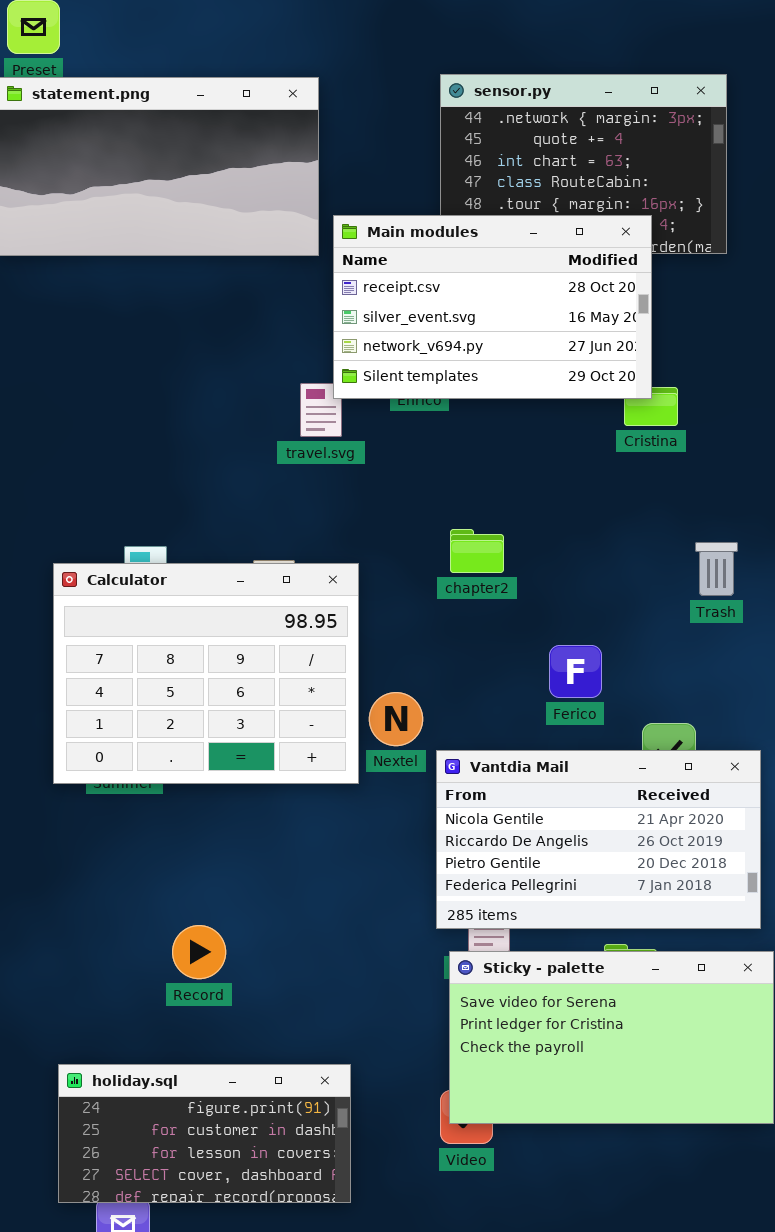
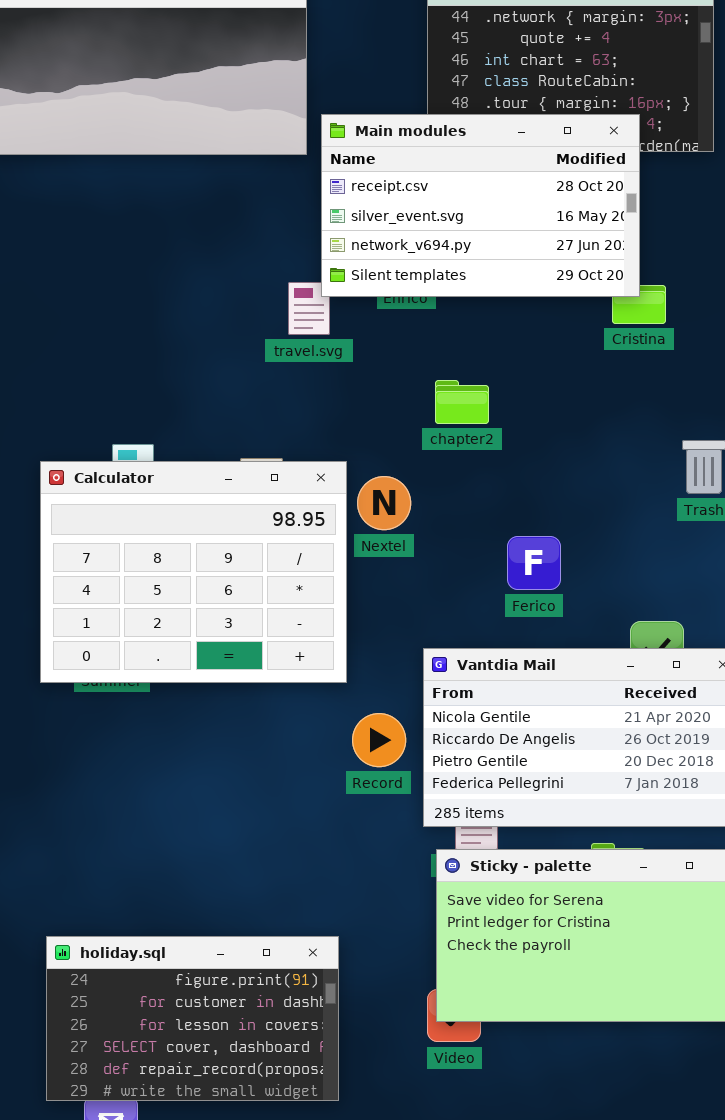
chapter2: [450,529,504,573] -> [435,380,489,424], moved
Ferico: [549,645,602,698] -> [507,536,561,590], moved
Nextel: [369,692,423,746] -> [357,476,411,530], moved
Record: [172,925,226,979] -> [352,713,406,767], moved
holiday.sql: [58,1064,351,1203] -> [46,936,339,1101], resized

